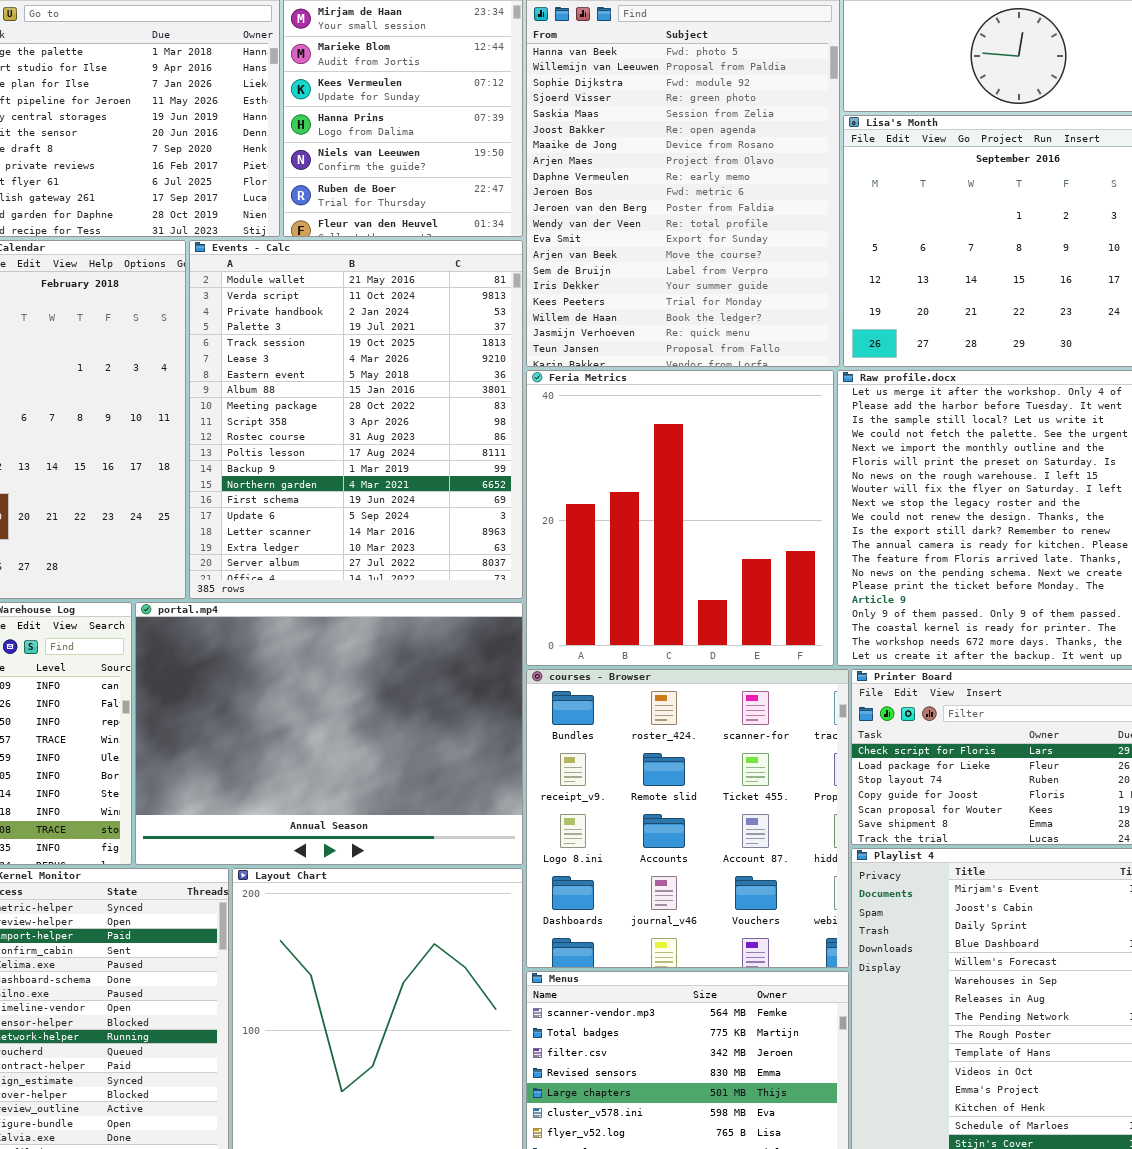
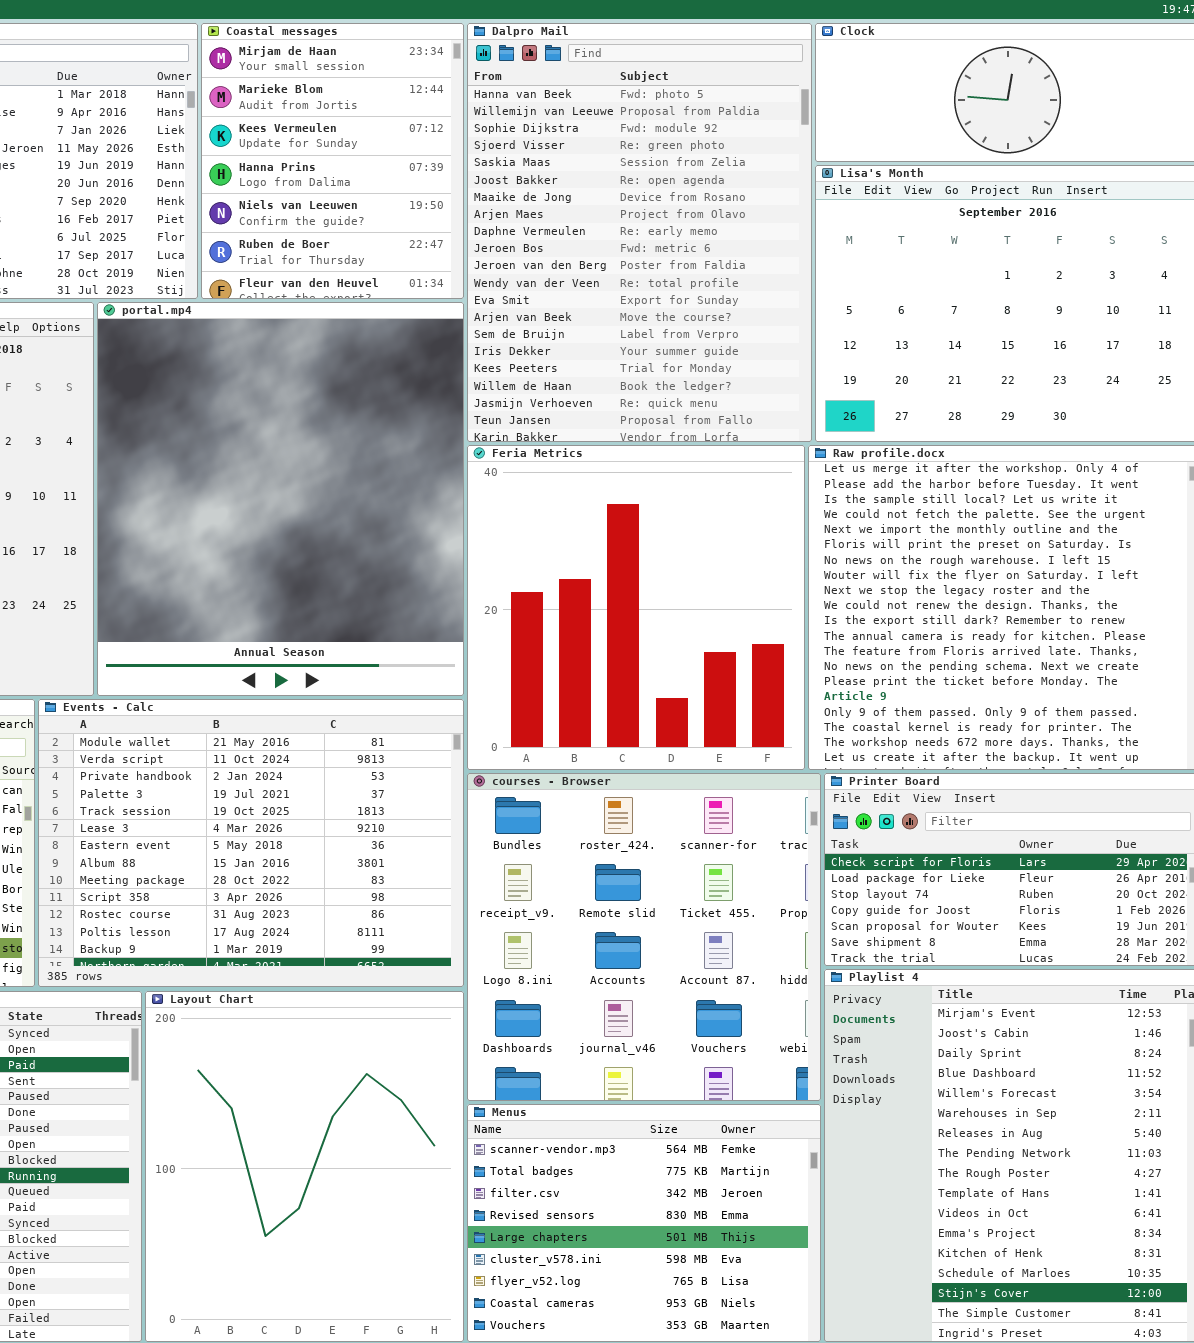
Events - Calc: [189,240,523,599] -> [38,699,464,987], moved, resized
portal.mp4: [135,602,523,865] -> [97,302,464,696], moved, resized

